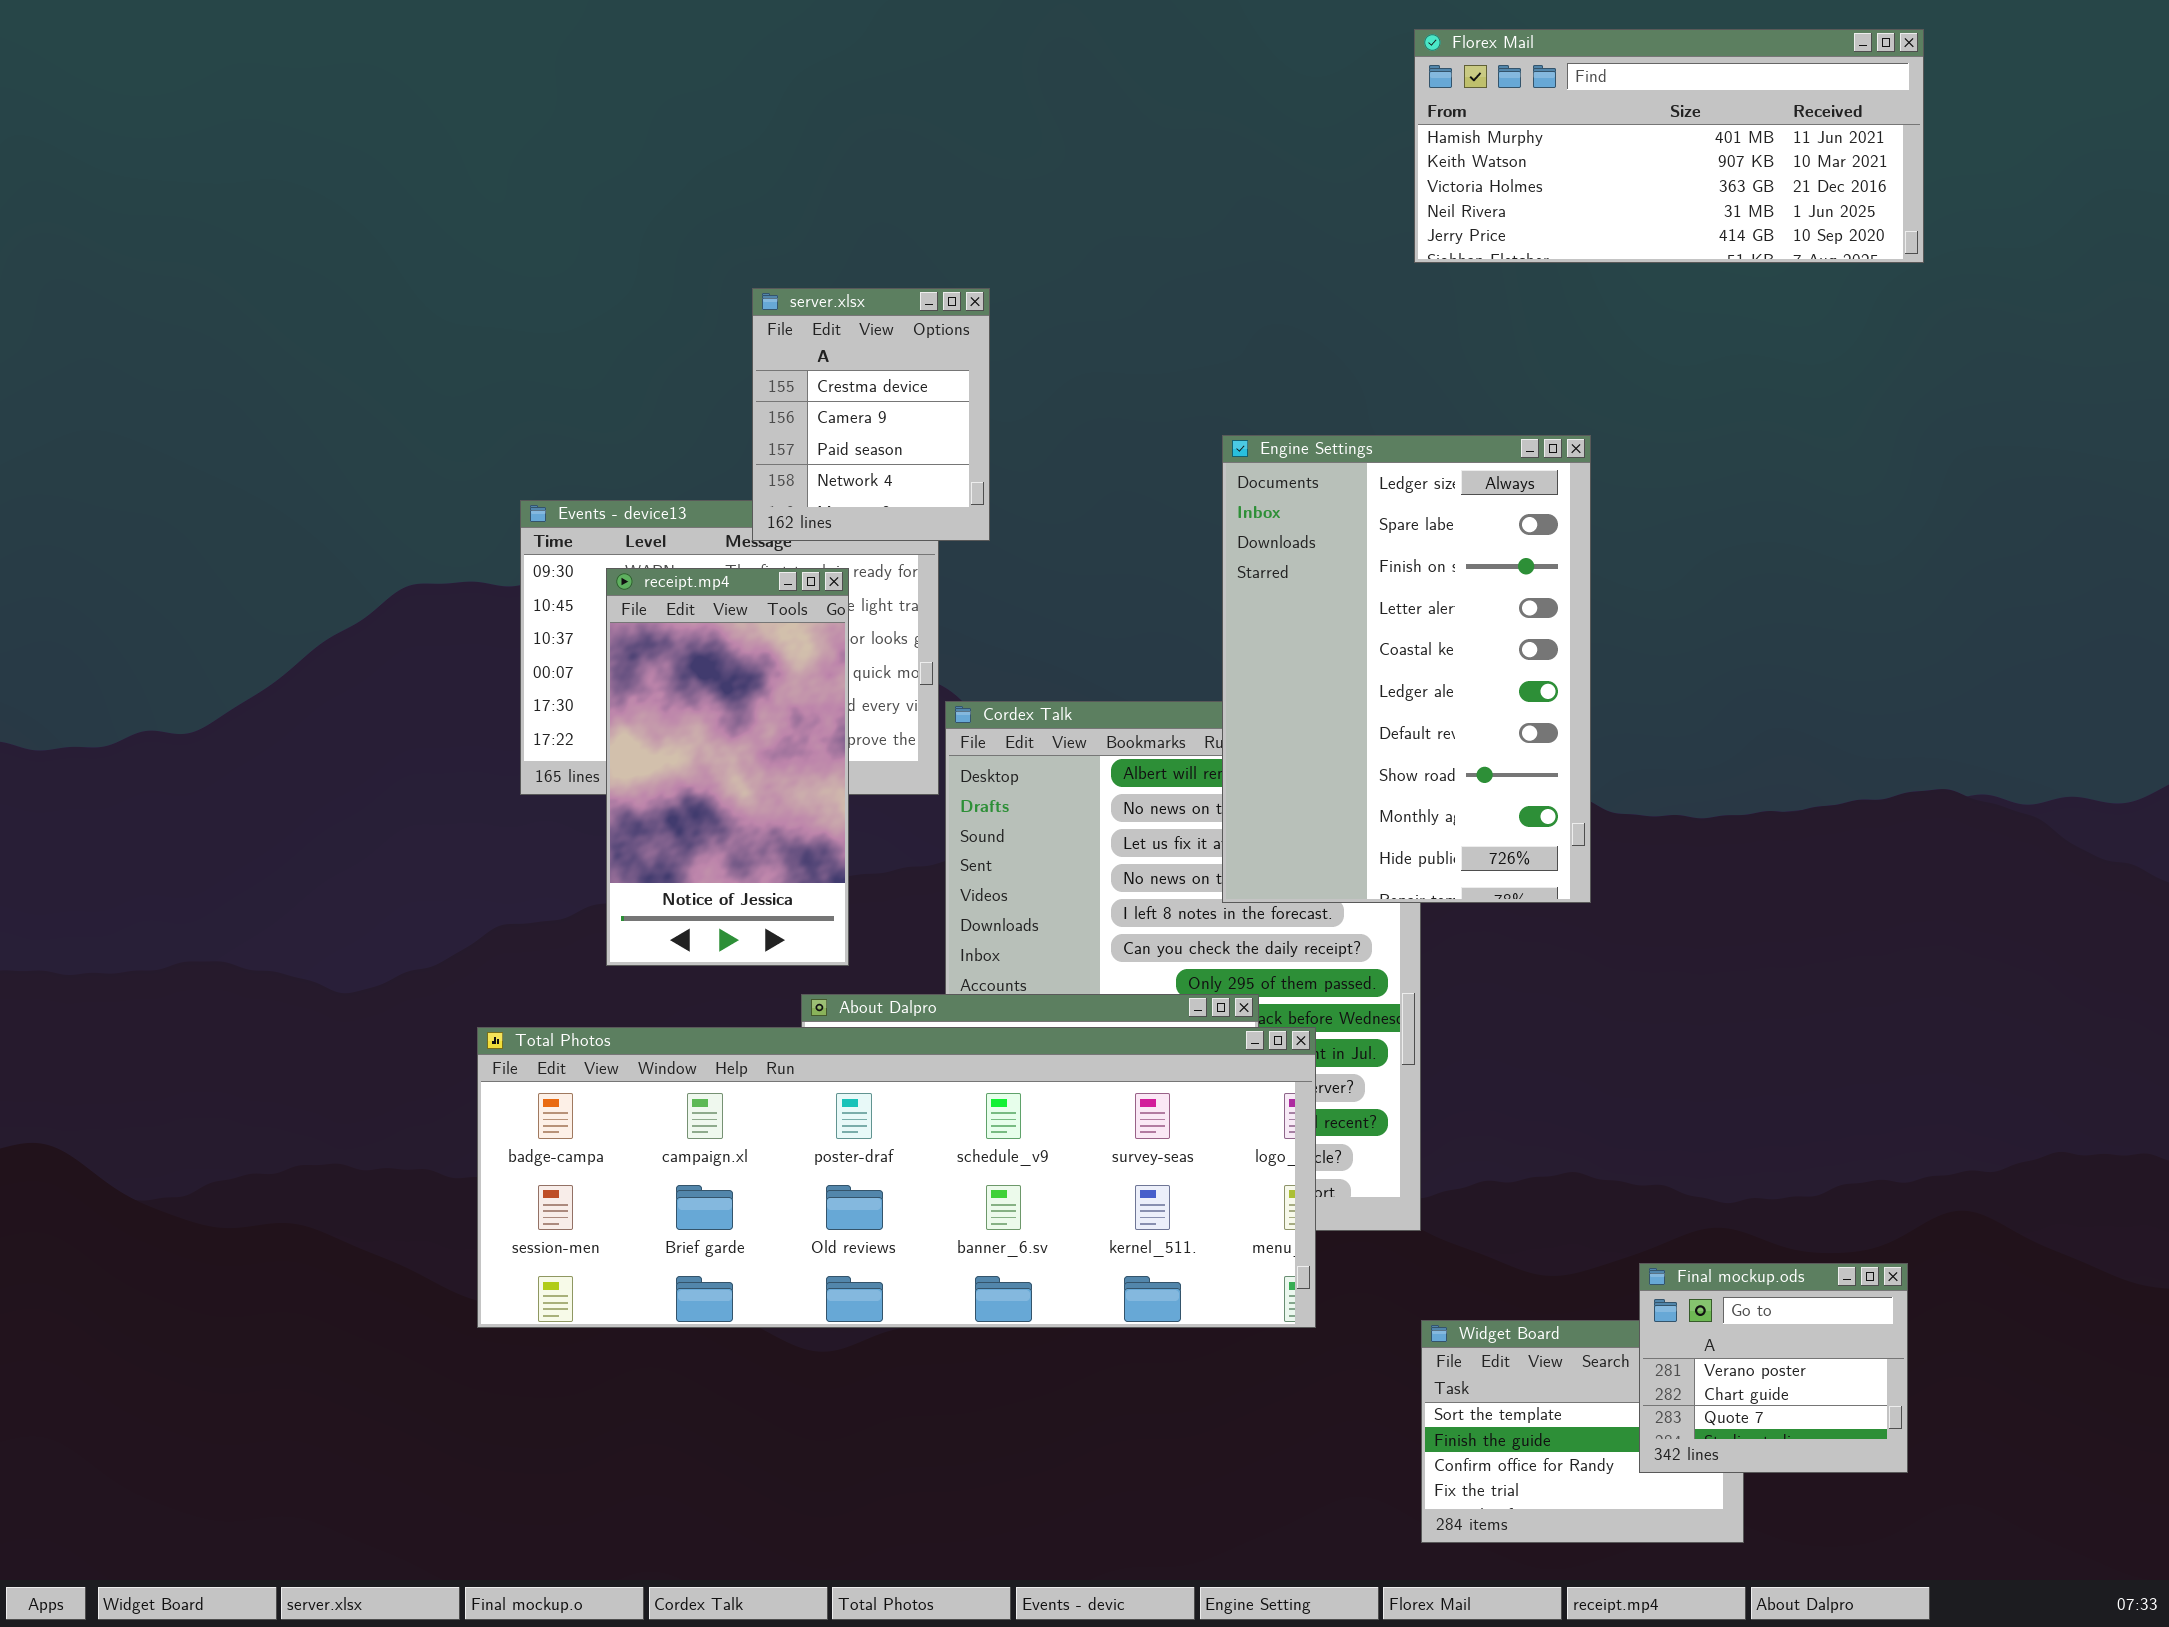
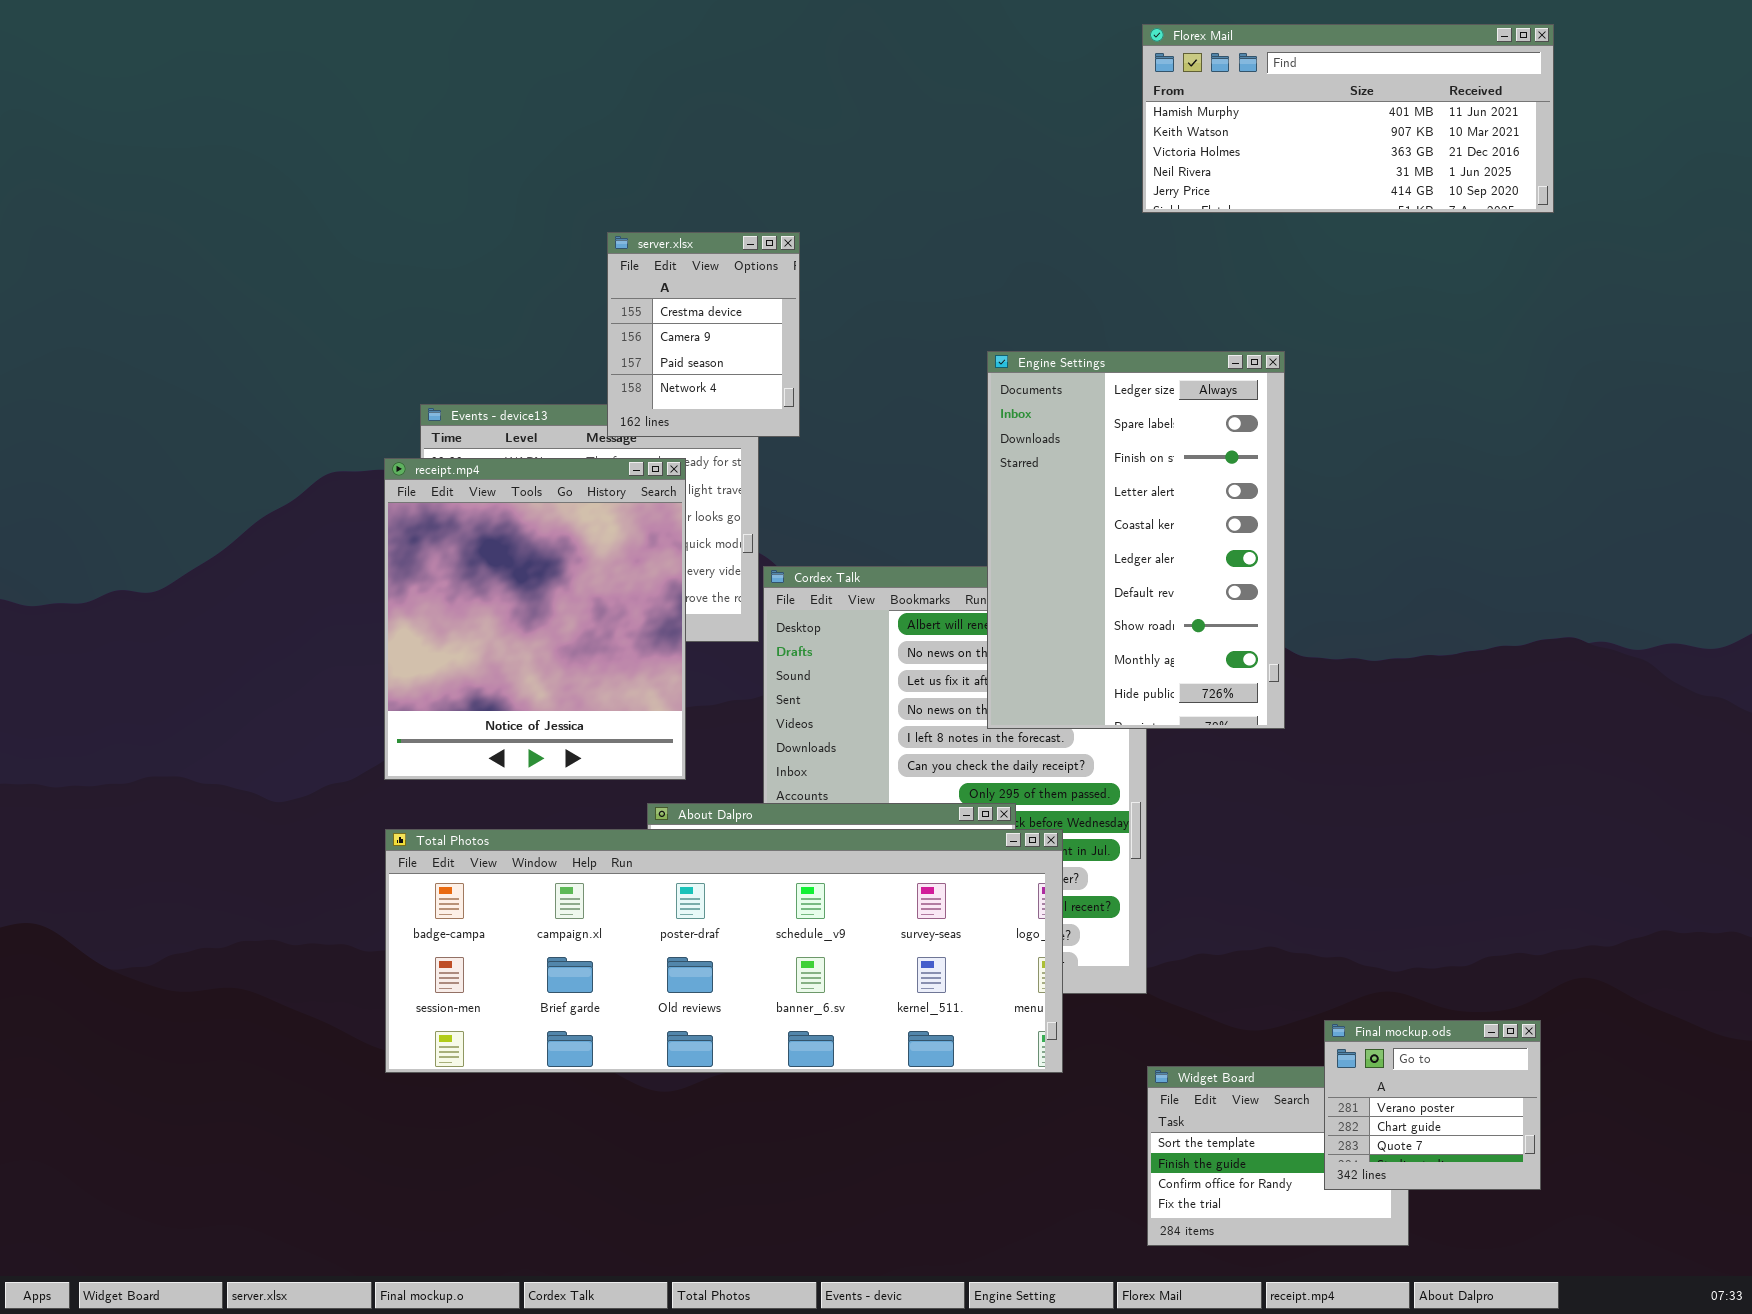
receipt.mp4: [606,568,849,966] -> [384,458,686,780], resized

